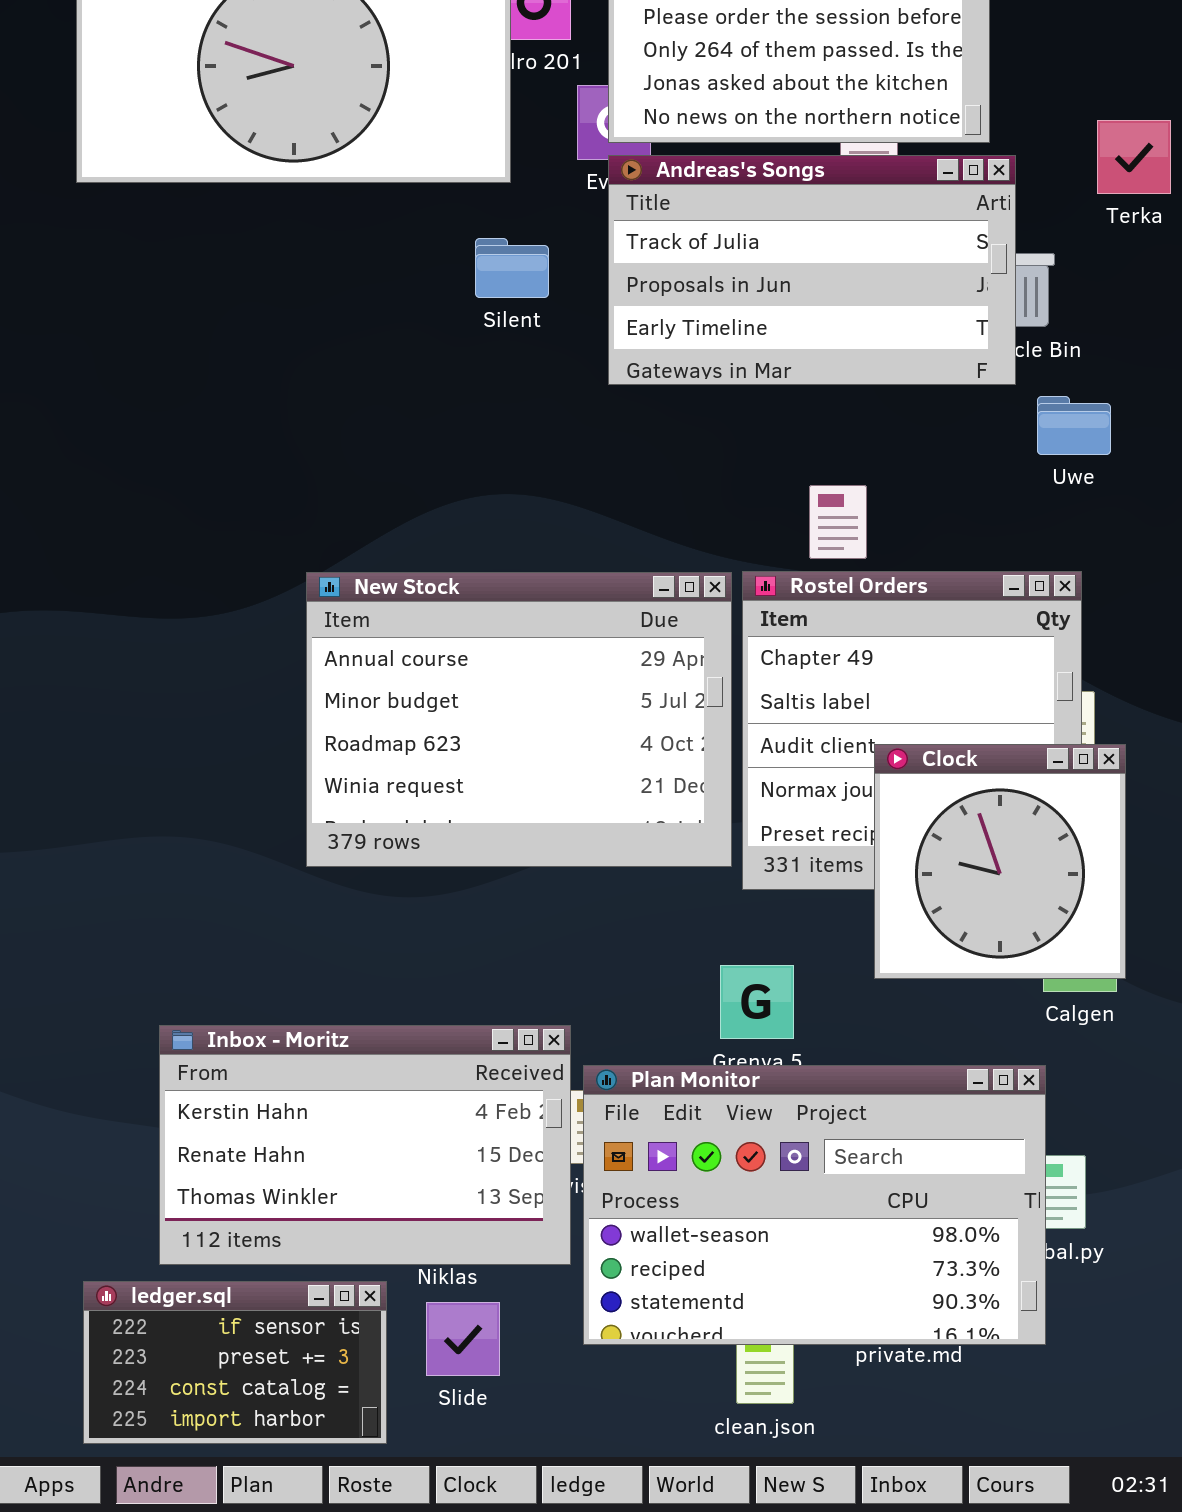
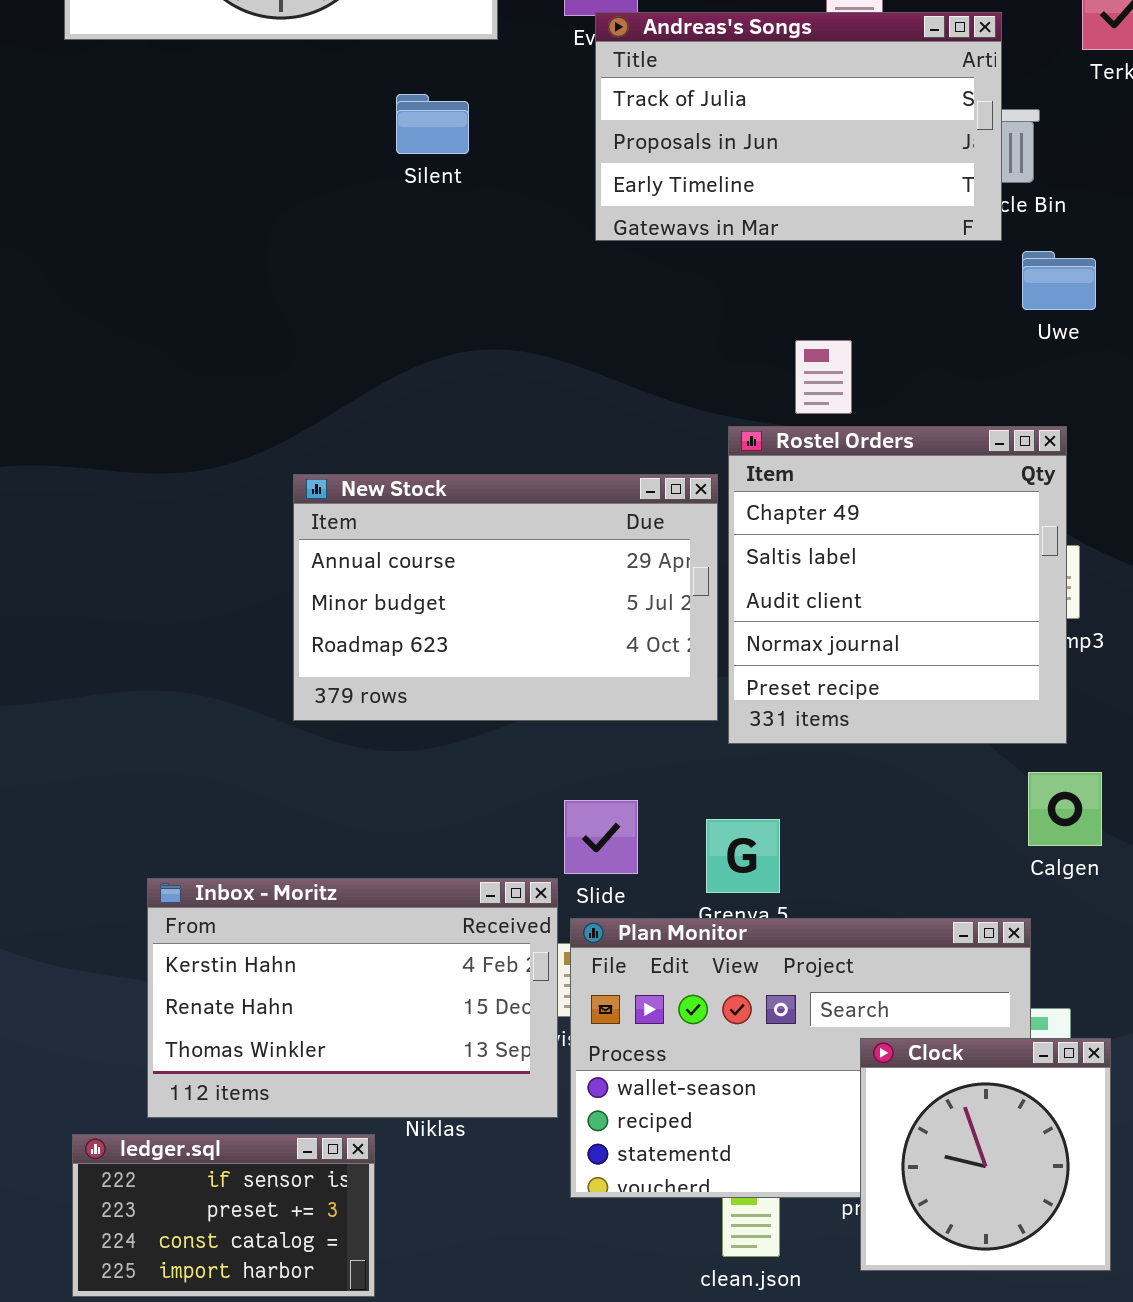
Silent: [475,238,549,298] -> [396,94,469,154], moved
New Stock: [306,572,732,867] -> [293,474,718,721], resized
Clock: [874,744,1126,979] -> [860,1038,1111,1271], moved
Slide: [426,1302,500,1376] -> [564,800,638,874], moved

